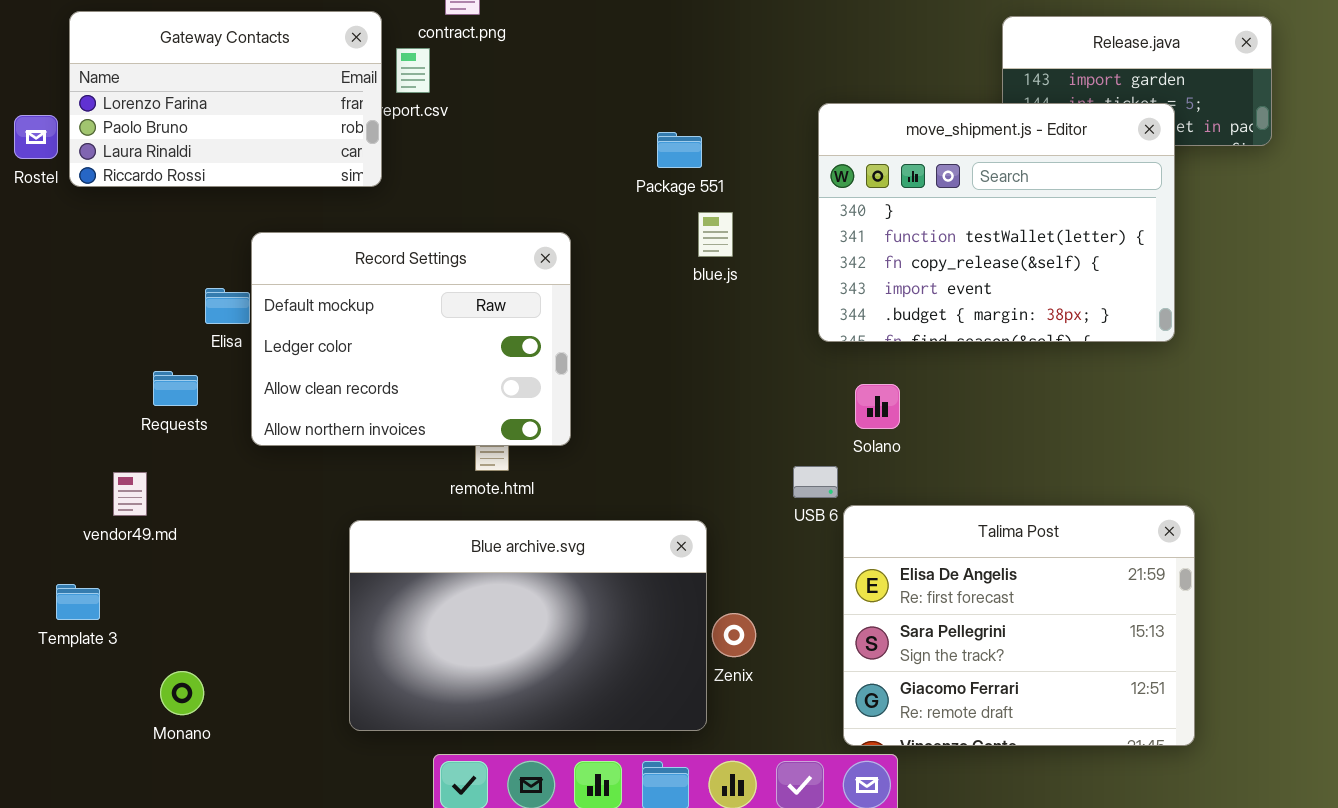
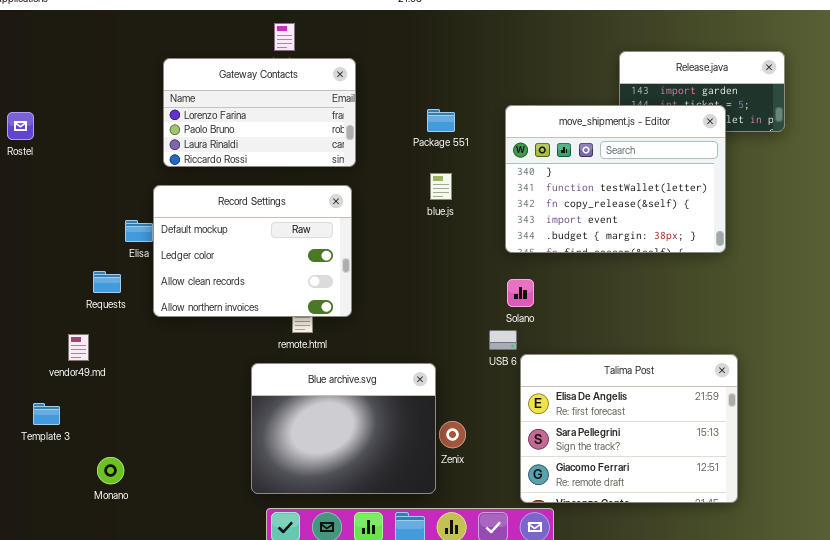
Gateway Contacts: [69,11,382,187] -> [163,58,356,167], moved
Package 551: [657,132,702,168] -> [427,109,455,132], moved
Solano: [855,384,900,429] -> [507,279,534,307], moved
Blue archive.svg: [349,520,707,731] -> [251,363,436,494], resized

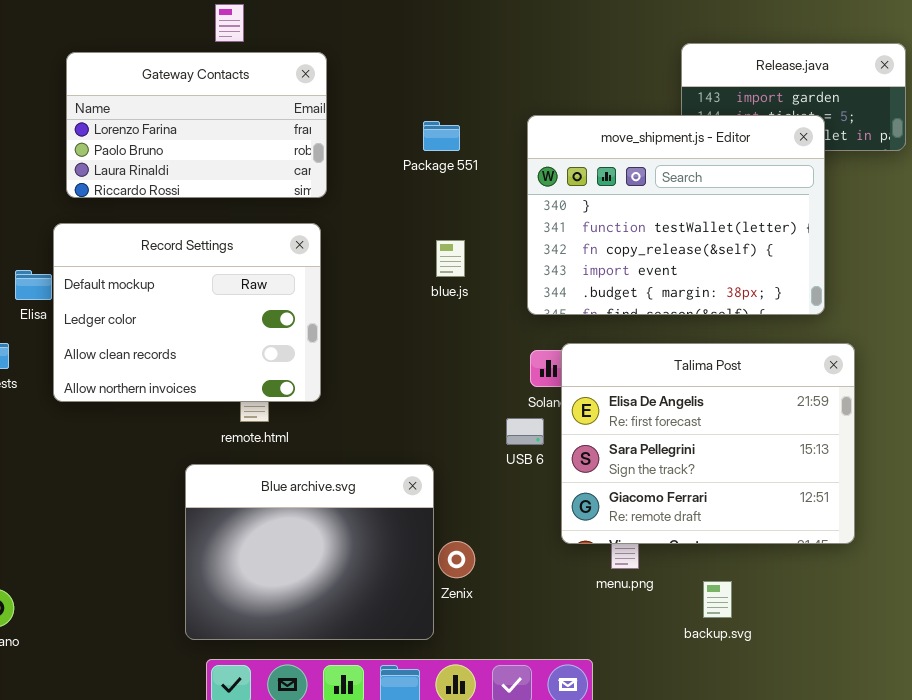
blue.js: [430,173,452,200] -> [436,240,465,277], moved
Talima Post: [520,354,738,503] -> [561,343,855,544], moved

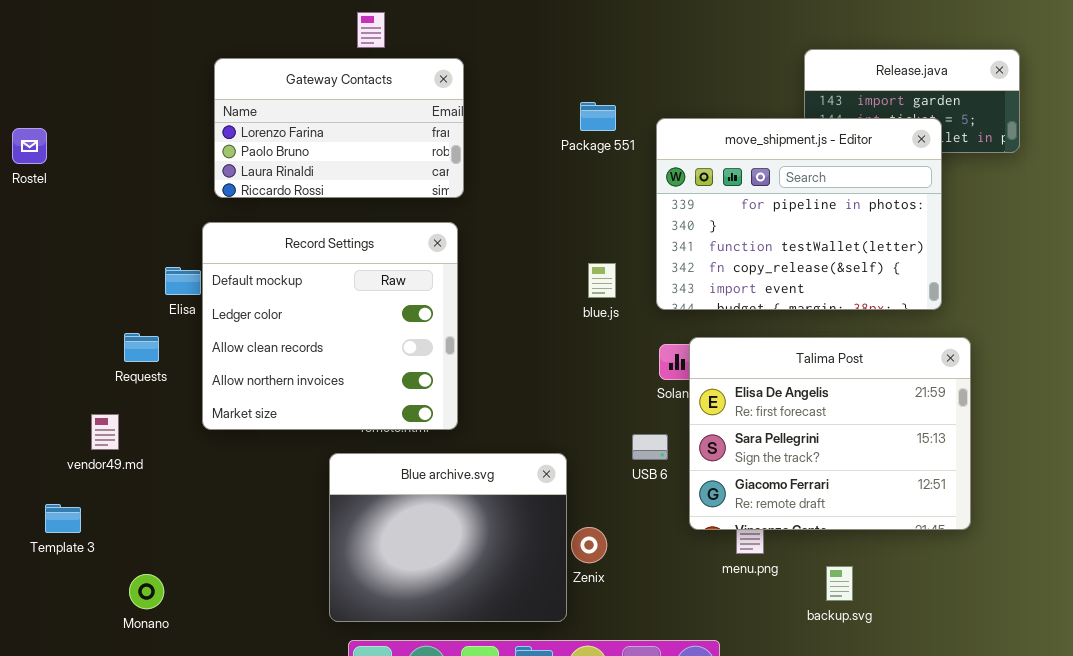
move_shipment.js - Editor: [527,115,825,315] -> [656,118,942,310], scrolled up 1 row
Package 551: [423,121,460,151] -> [580,102,616,131], moved
Record Settings: [53,223,321,402] -> [202,222,458,430], resized
blue.js: [436,240,465,277] -> [588,263,616,298], moved
USB 6: [506,418,544,445] -> [632,434,668,460], moved

